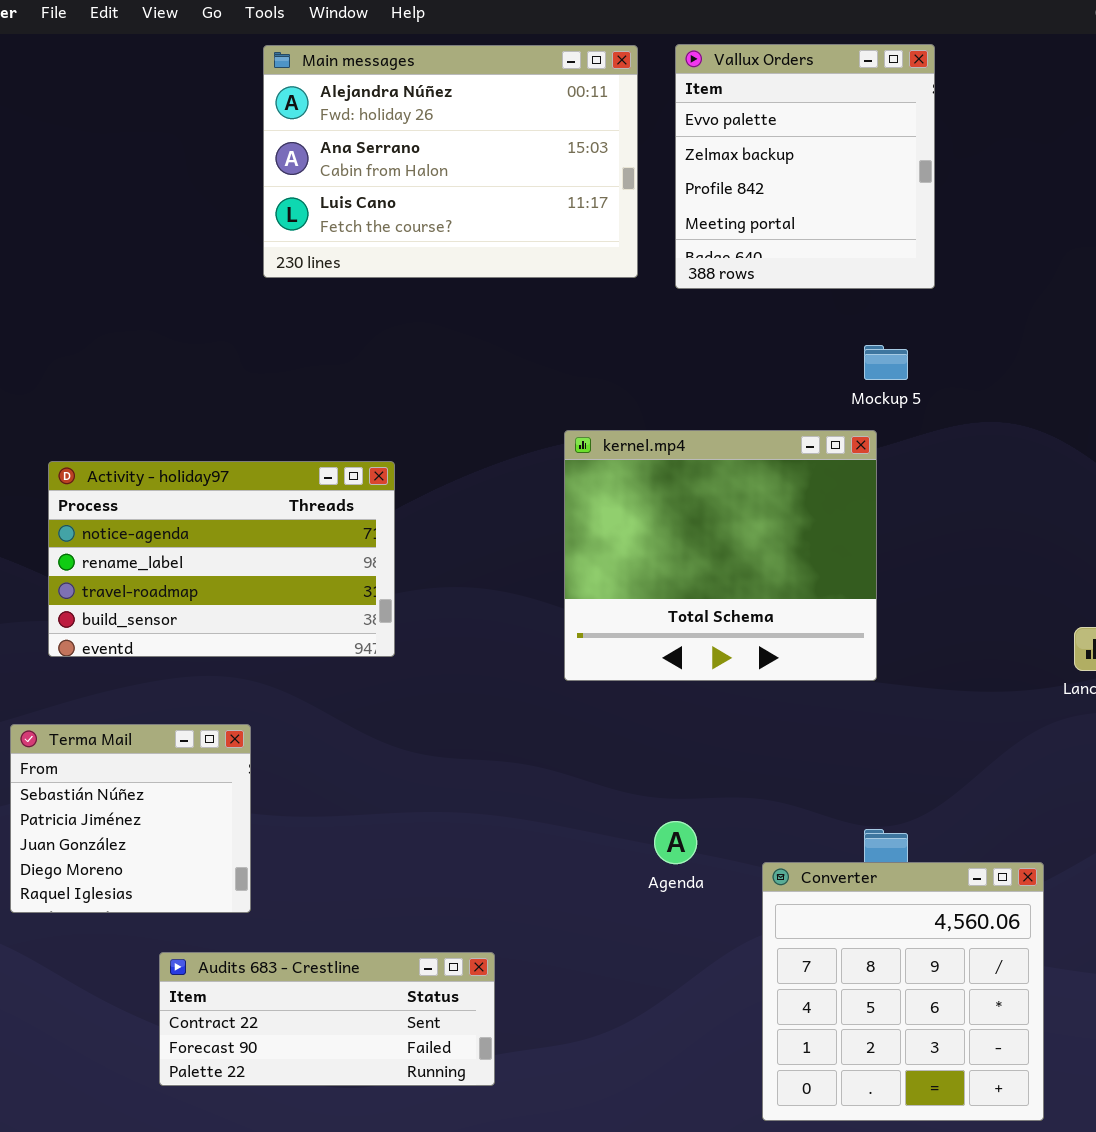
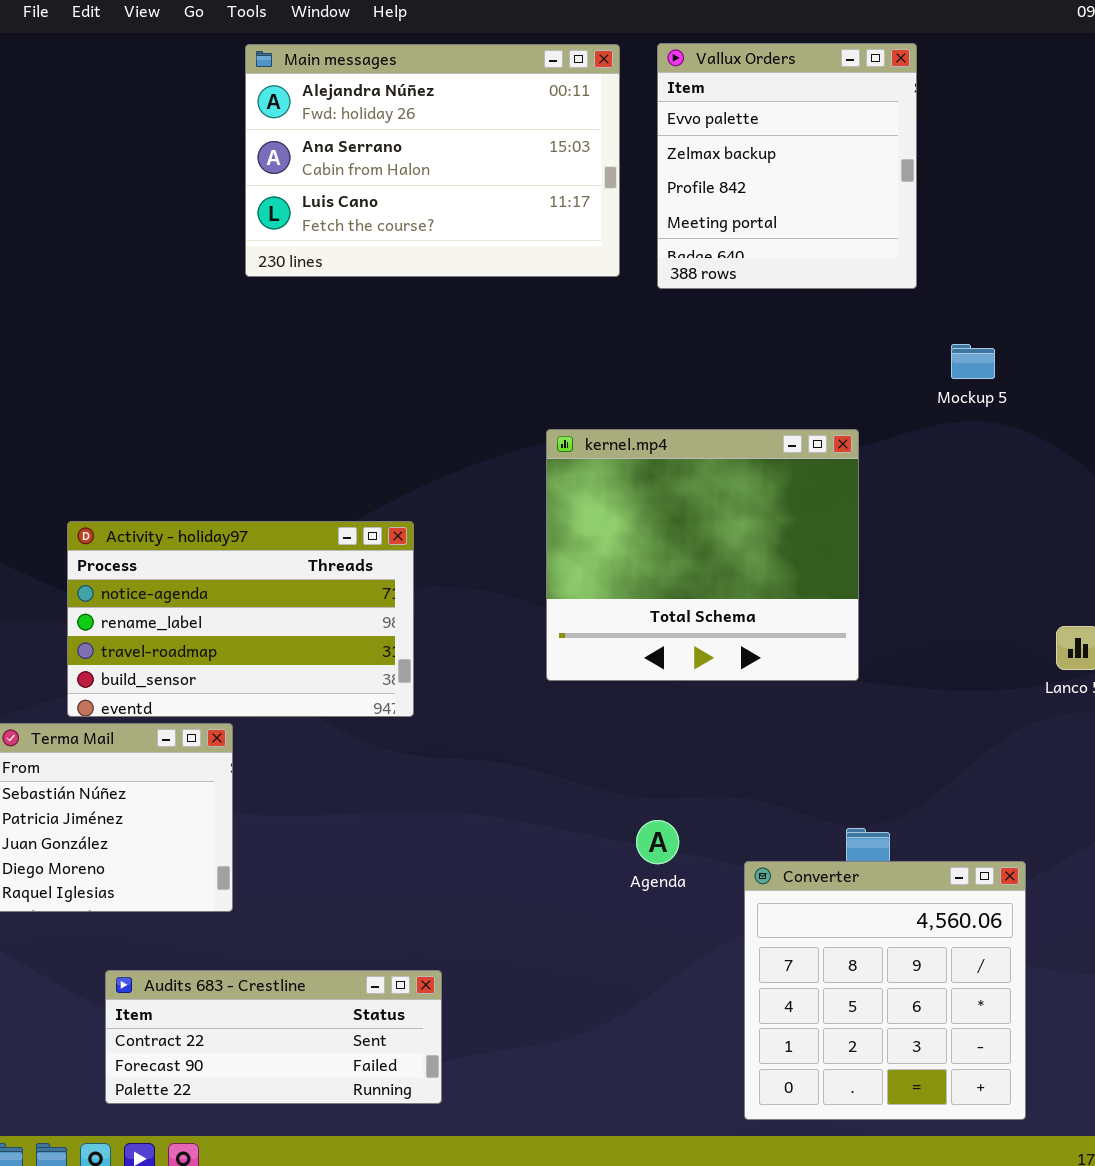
Mockup 5: [864,345,908,380] -> [951,344,995,379], moved
Activity - holiday97: [48,461,395,657] -> [67,521,414,717], moved
Audits 683 - Crestline: [159,952,495,1086] -> [105,970,442,1104], moved

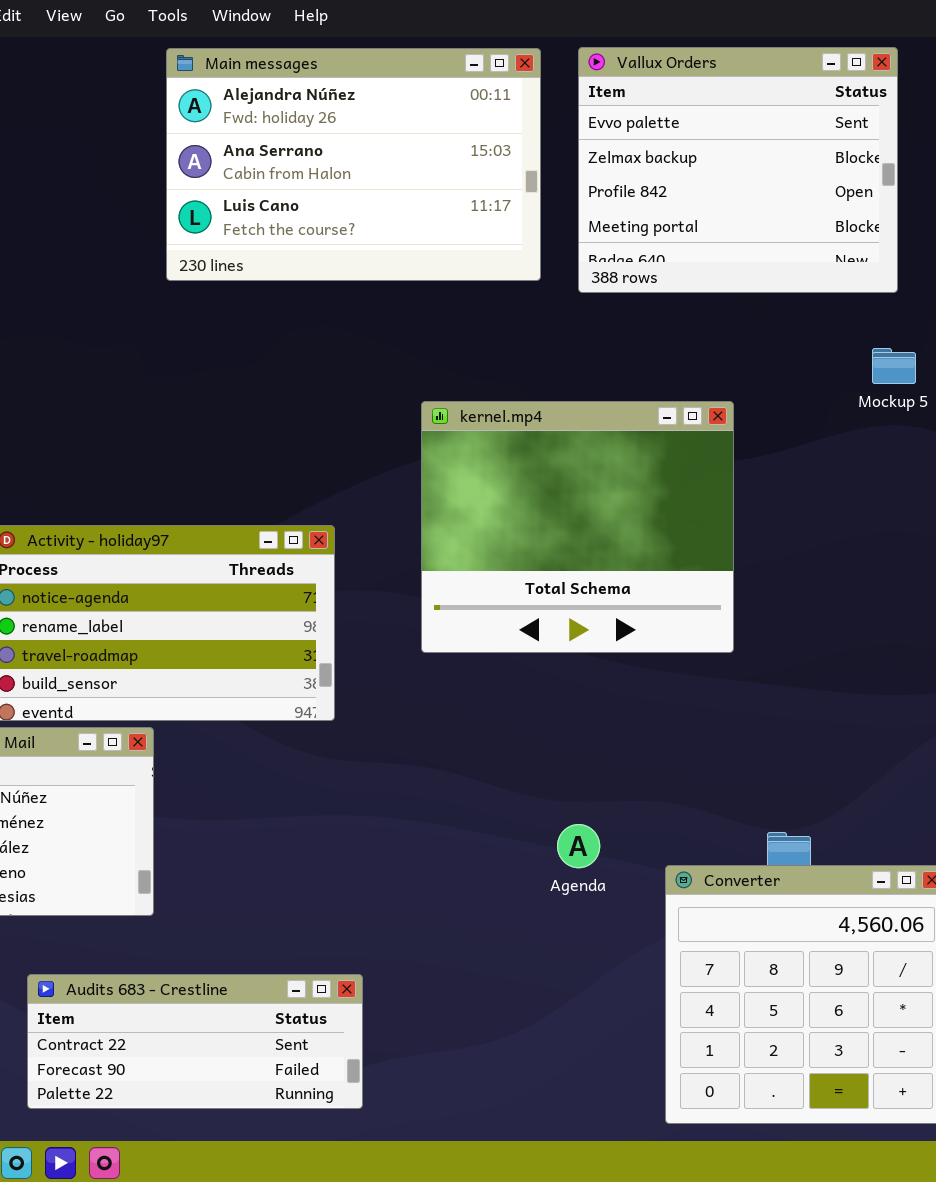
Vallux Orders: [657,43,917,289] -> [578,47,898,293], resized
kernel.mp4: [546,429,859,681] -> [421,401,734,653], moved

